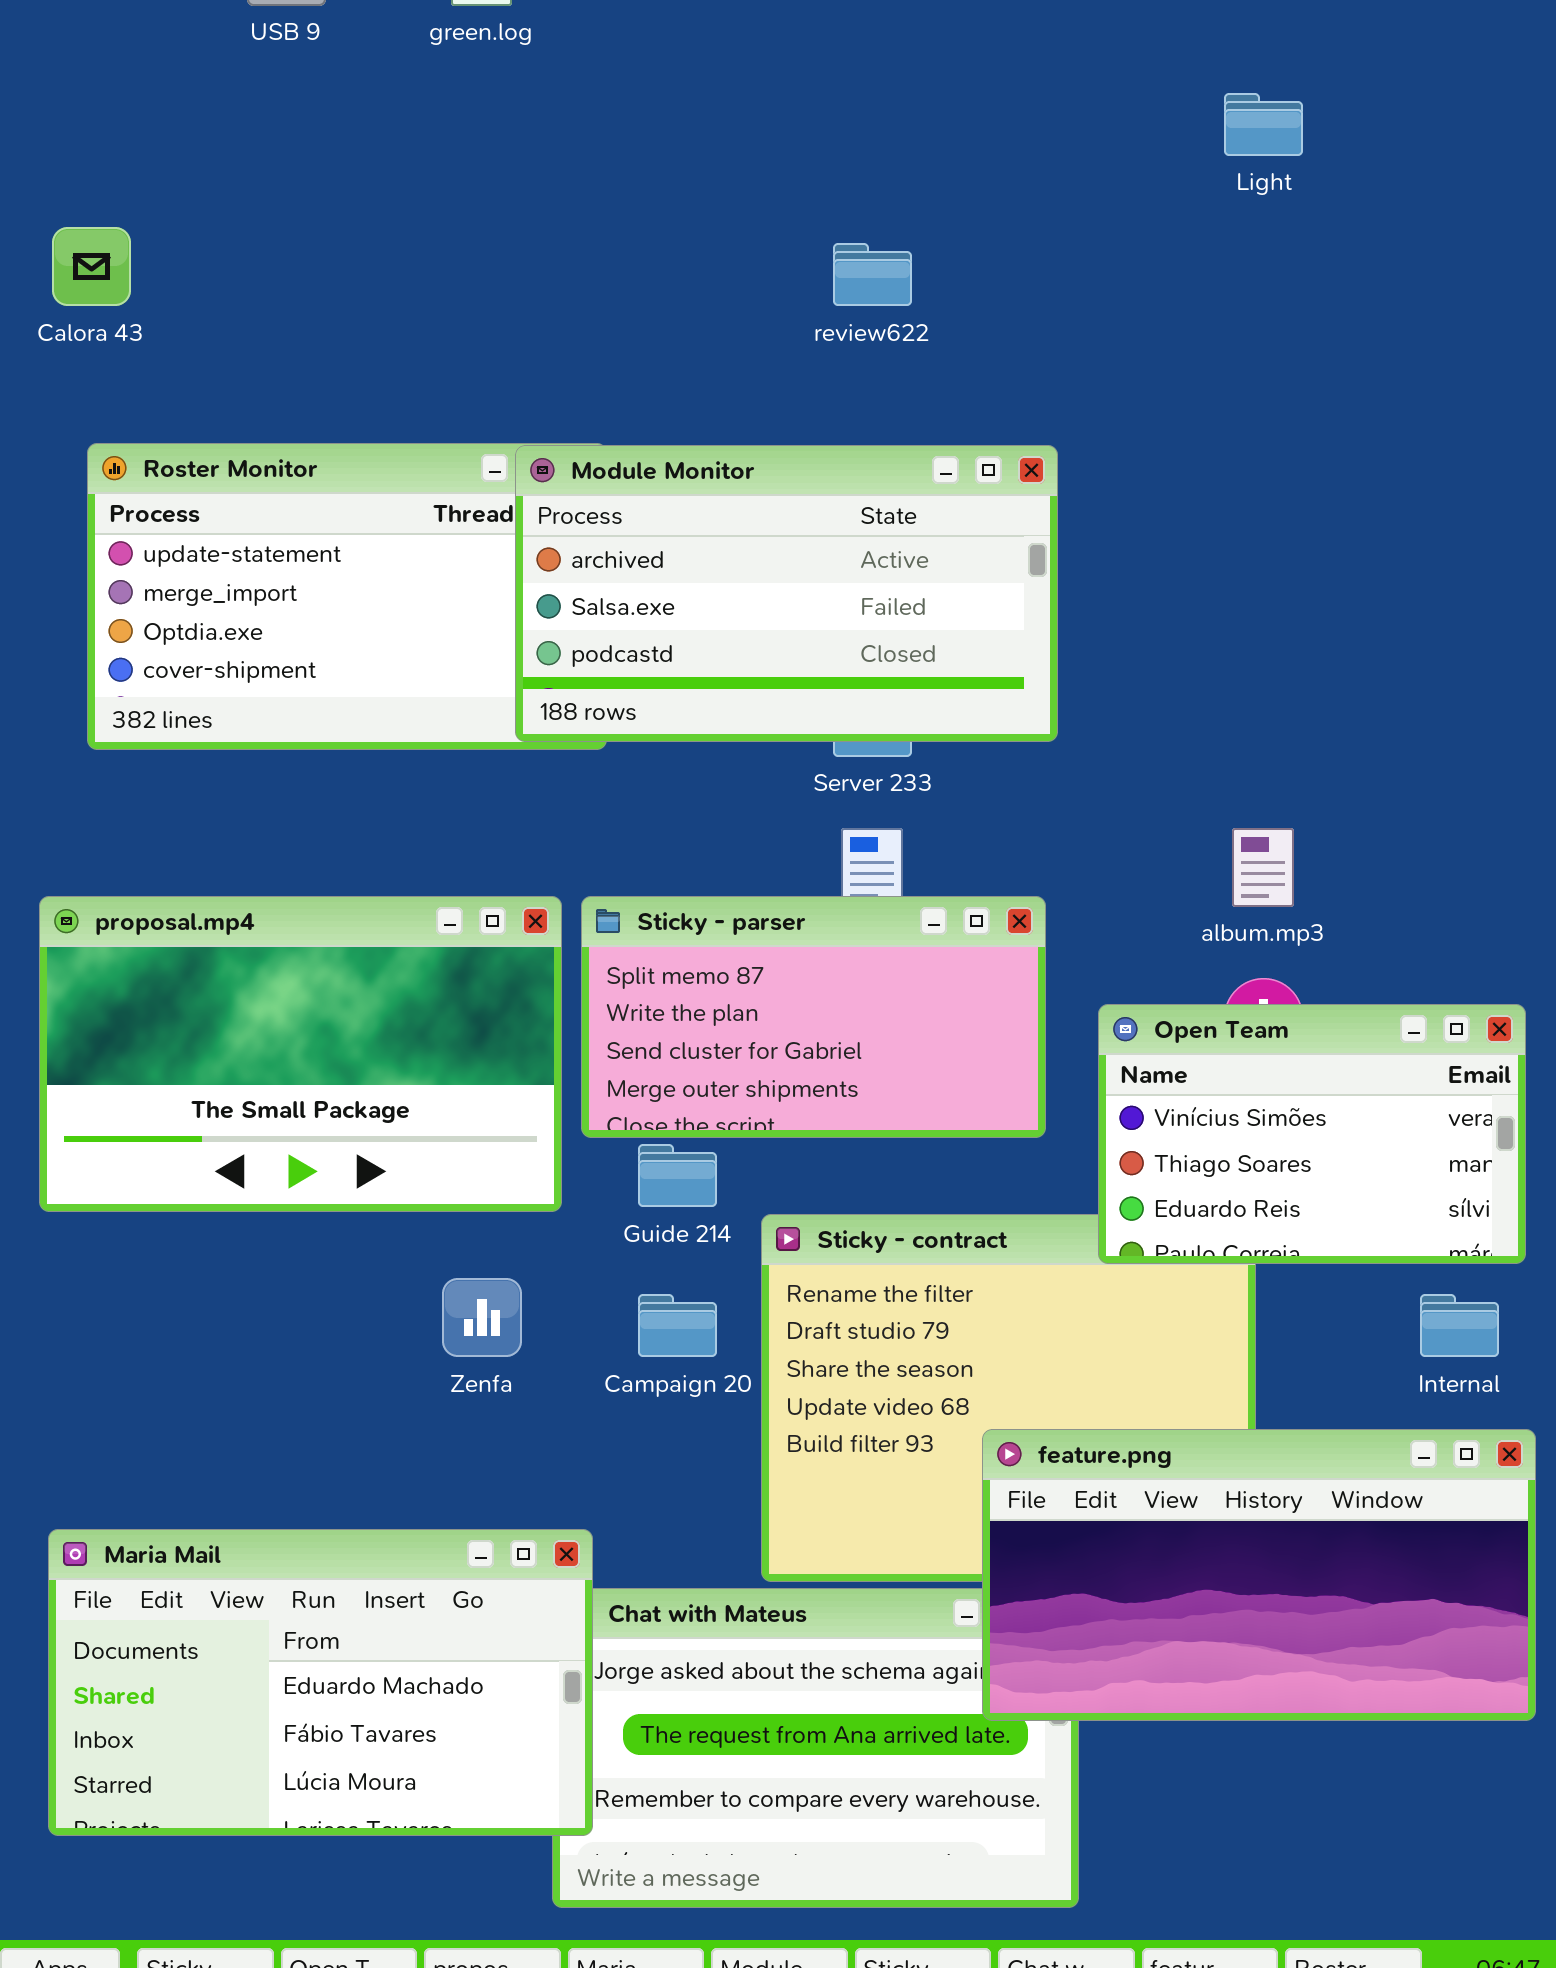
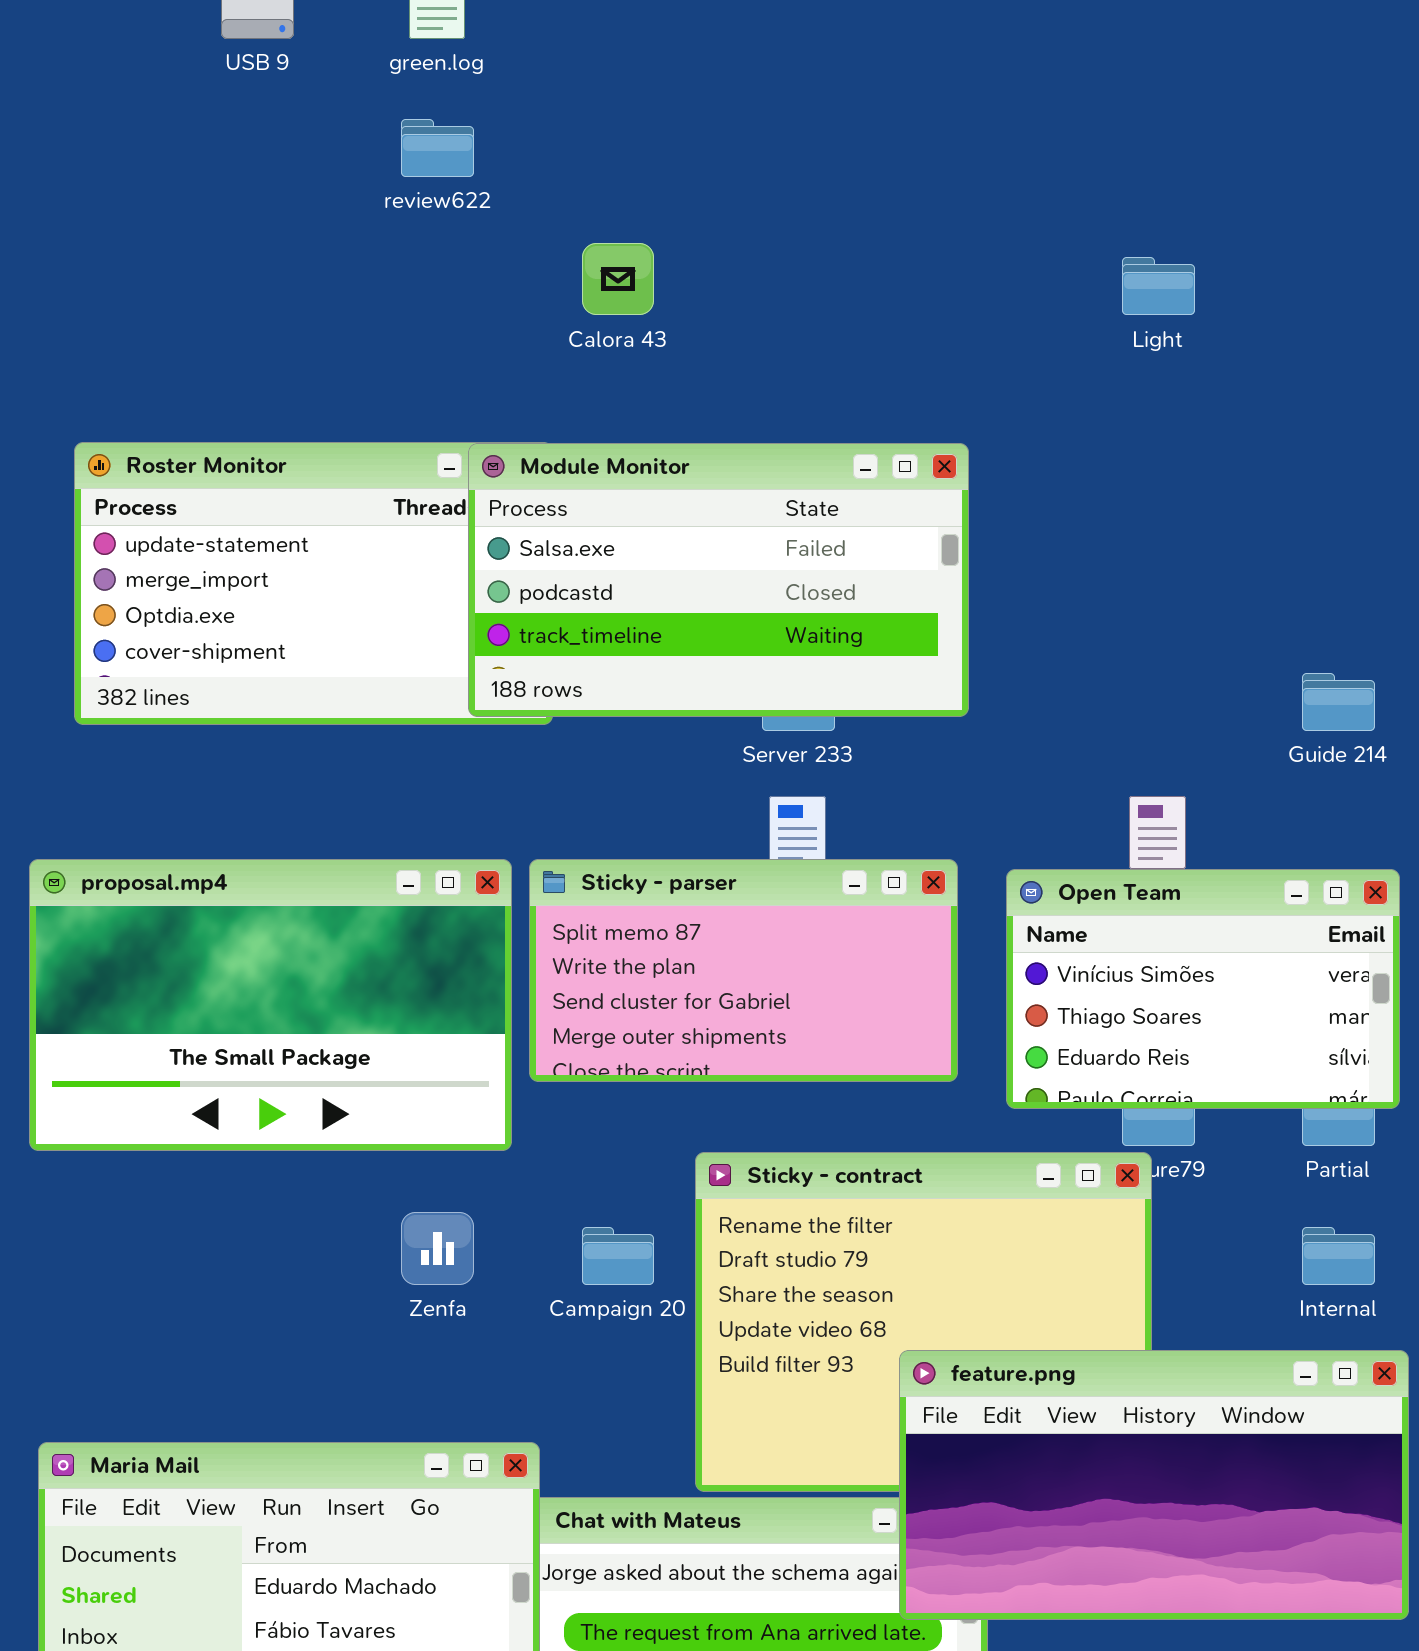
Light: [1224,93,1303,156] -> [1122,257,1195,315], moved
Calora 43: [52,227,131,306] -> [582,243,654,315], moved
review622: [833,243,912,306] -> [401,119,474,177], moved
Module Monitor: [515,445,1058,742] -> [468,443,969,717], scrolled down 1 row
Open Team: [1098,1004,1526,1264] -> [1006,869,1400,1109], moved
Guide 214: [638,1144,717,1207] -> [1302,673,1375,731], moved

